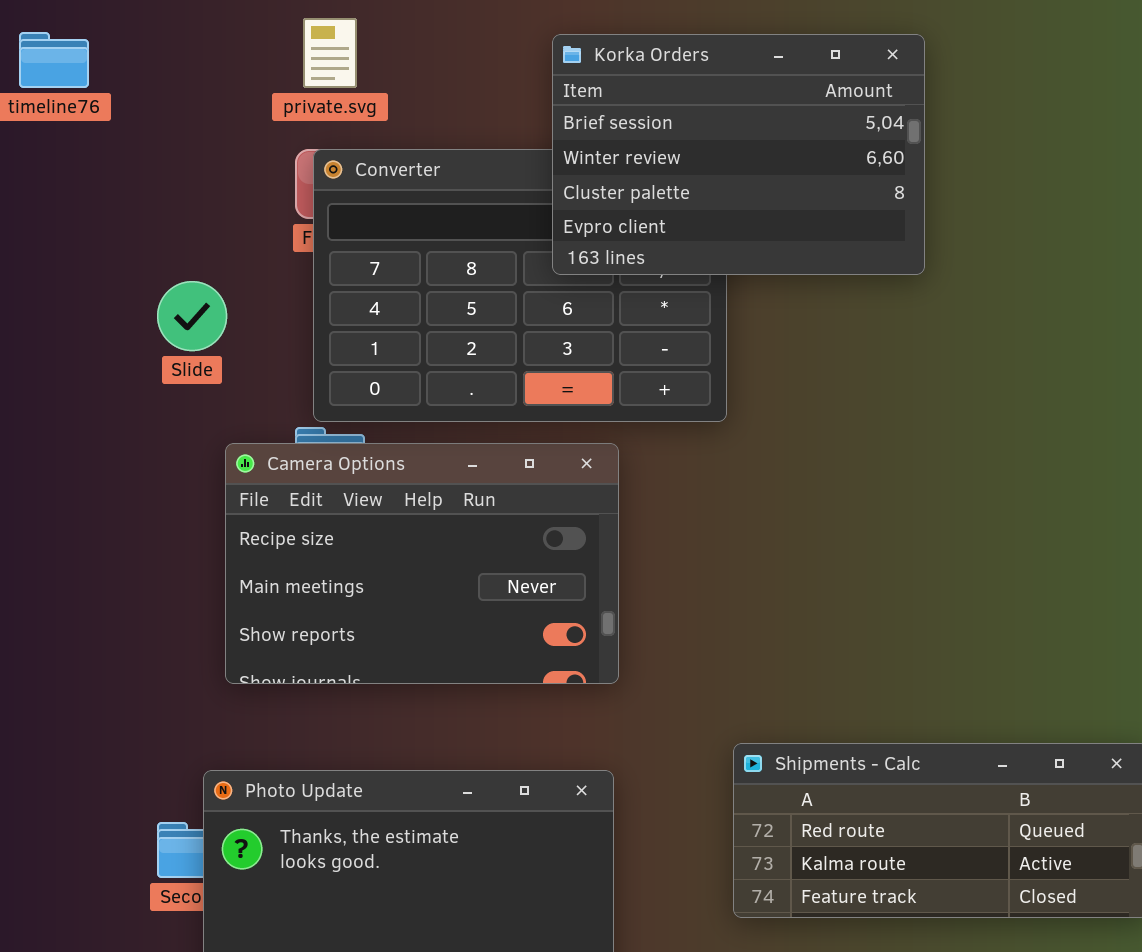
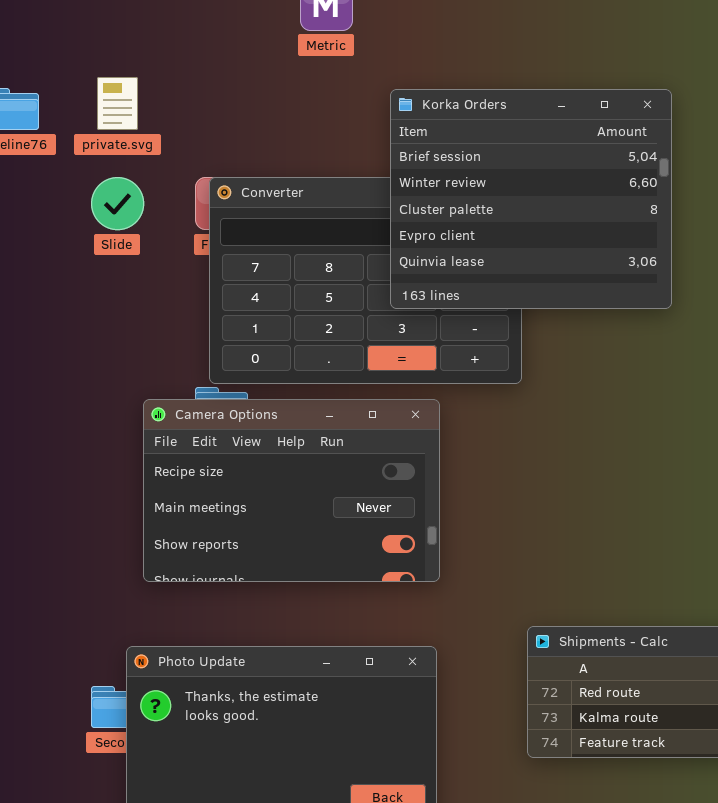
private.svg: [303,18,357,88] -> [97,77,138,130], moved
Korka Orders: [552,34,925,275] -> [390,89,672,309], resized
Slide: [157,281,227,351] -> [91,177,144,230], moved

